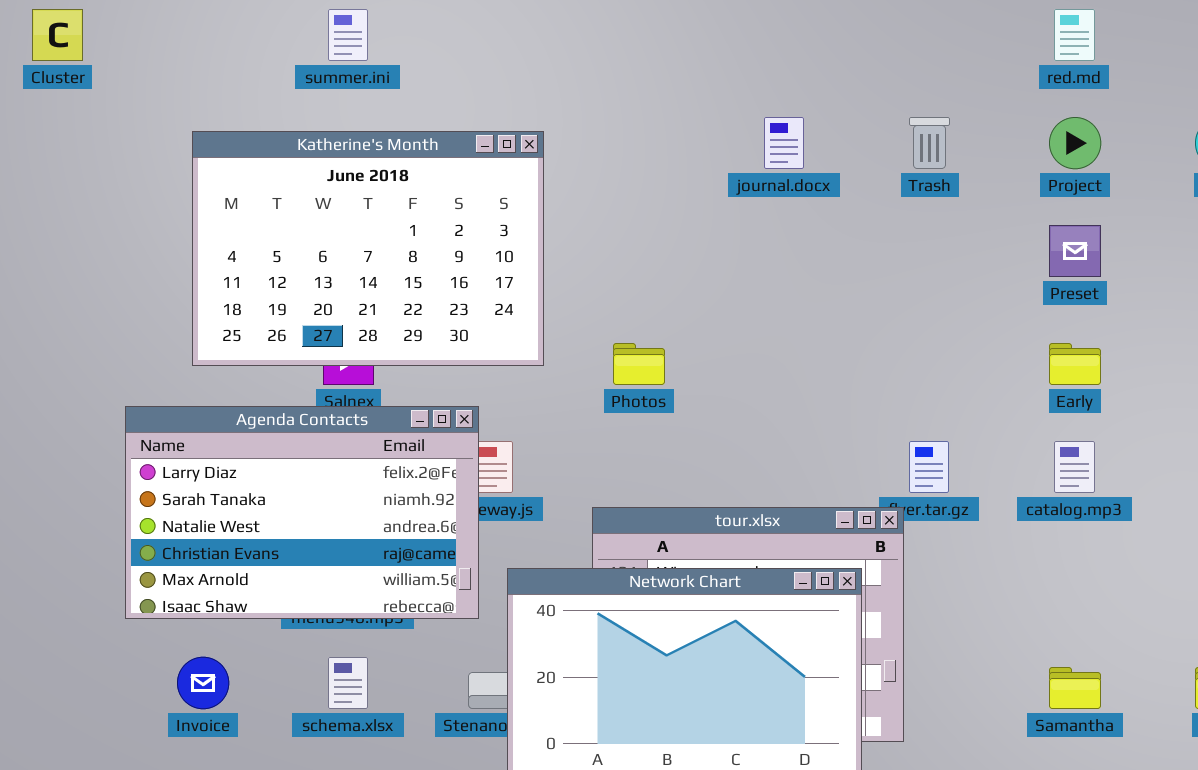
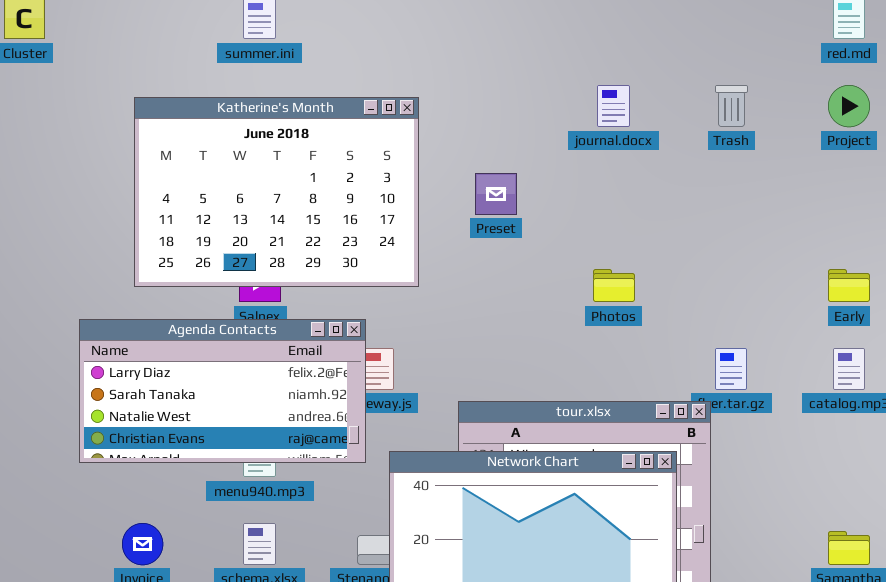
Preset: [1049,225,1101,277] -> [475,173,517,215], moved
Photos: [613,343,665,385] -> [593,269,635,302], moved
Agenda Contacts: [125,406,479,619] -> [79,319,366,463], resized

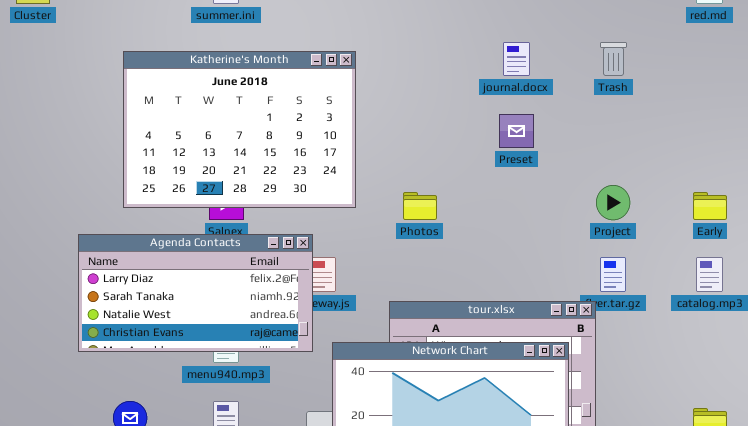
Project: [828,85,870,127] -> [596,185,630,220], moved
Preset: [475,173,517,215] -> [499,114,534,148], moved
Photos: [593,269,635,302] -> [403,192,437,220], moved

